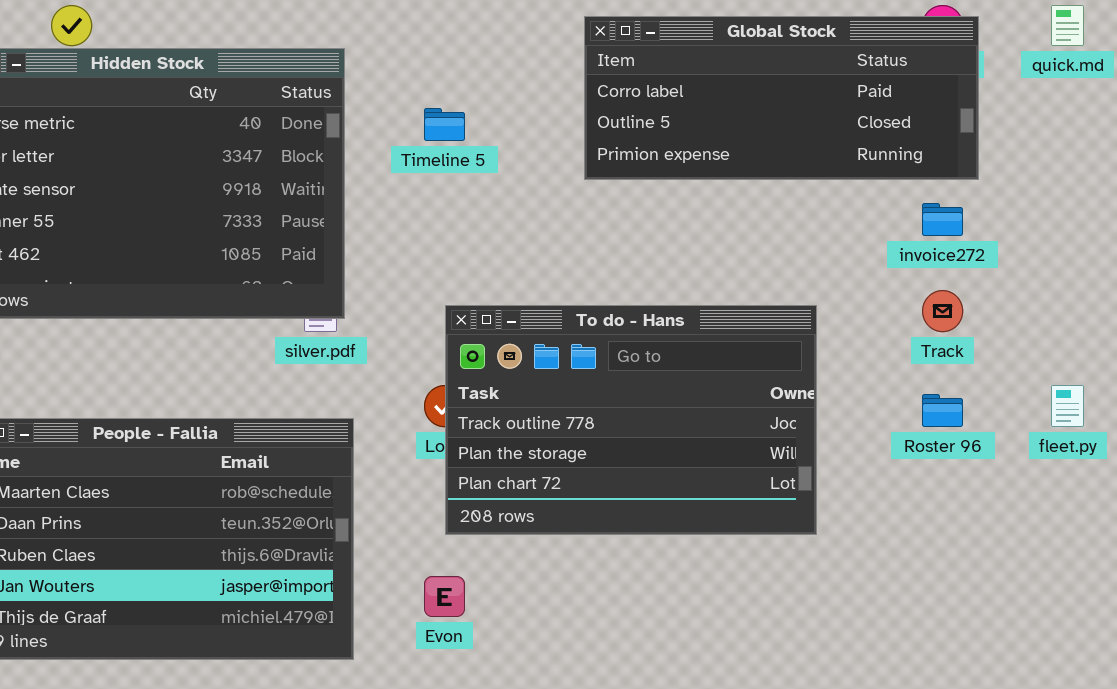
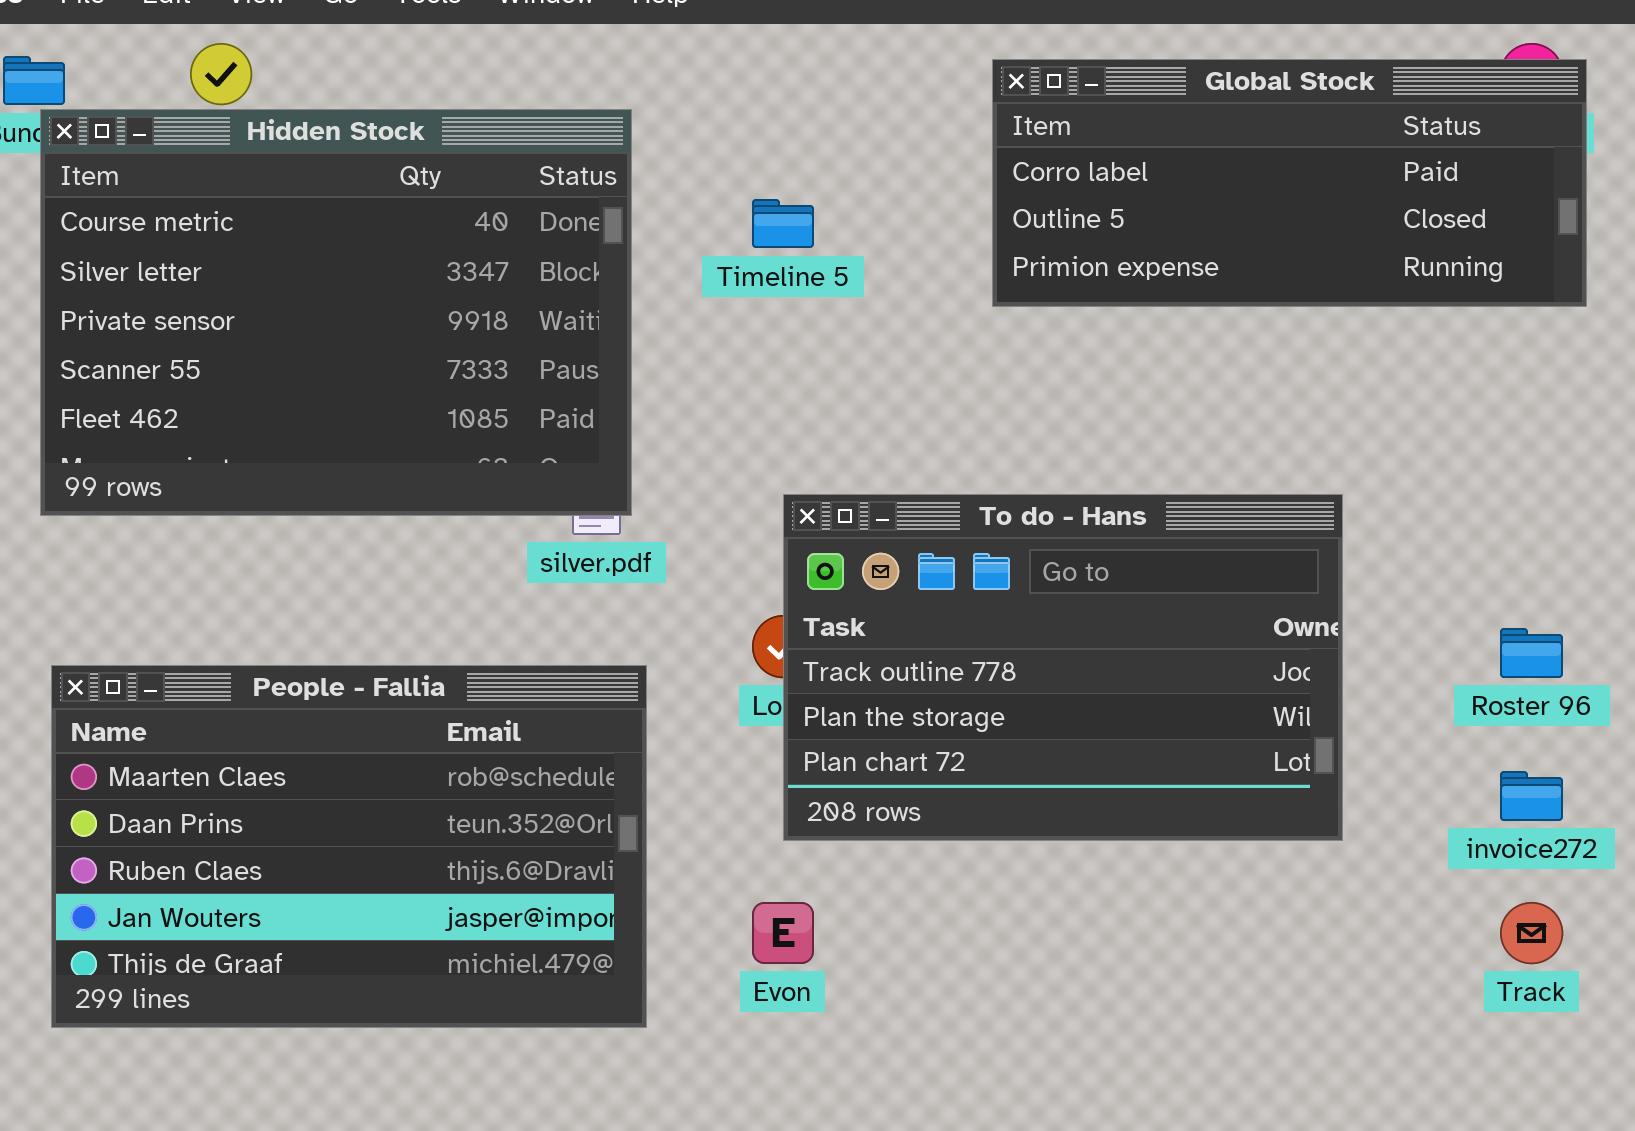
invoice272: [922,203,963,236] -> [1500,771,1563,821], moved
Track: [922,290,963,332] -> [1500,902,1563,964], moved

